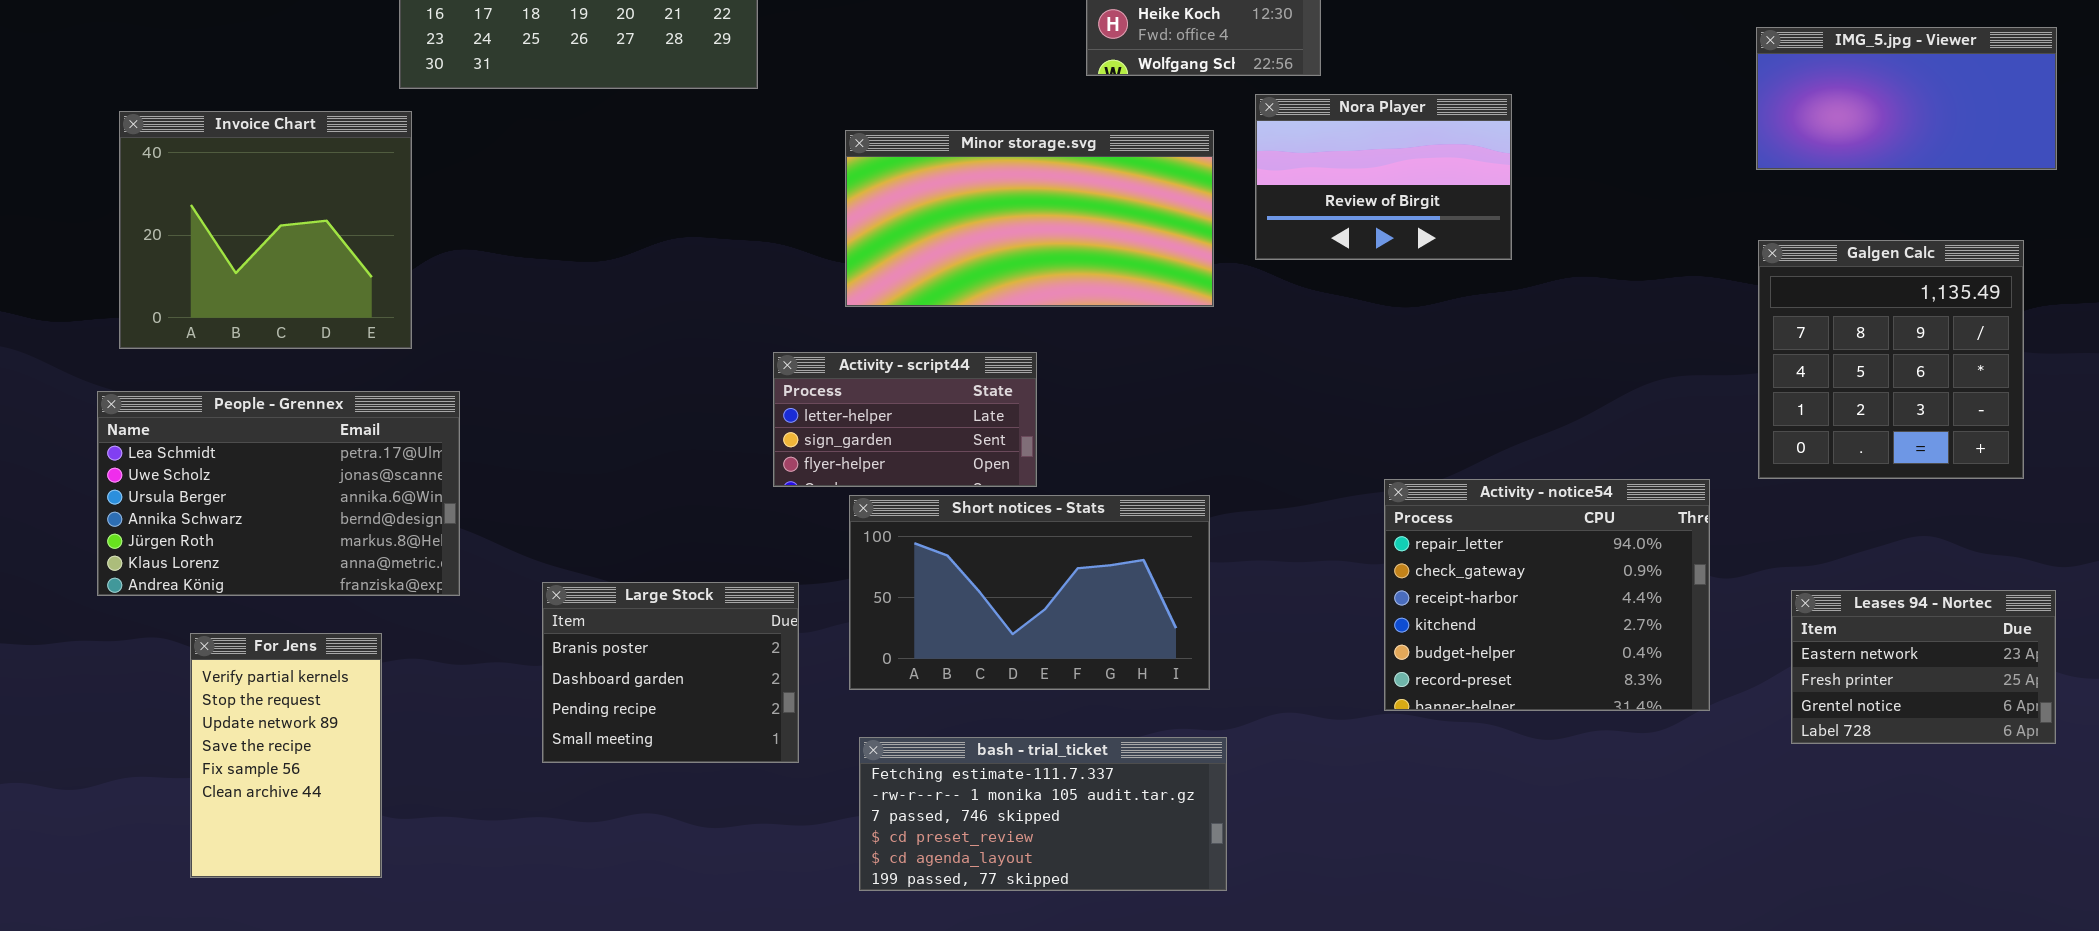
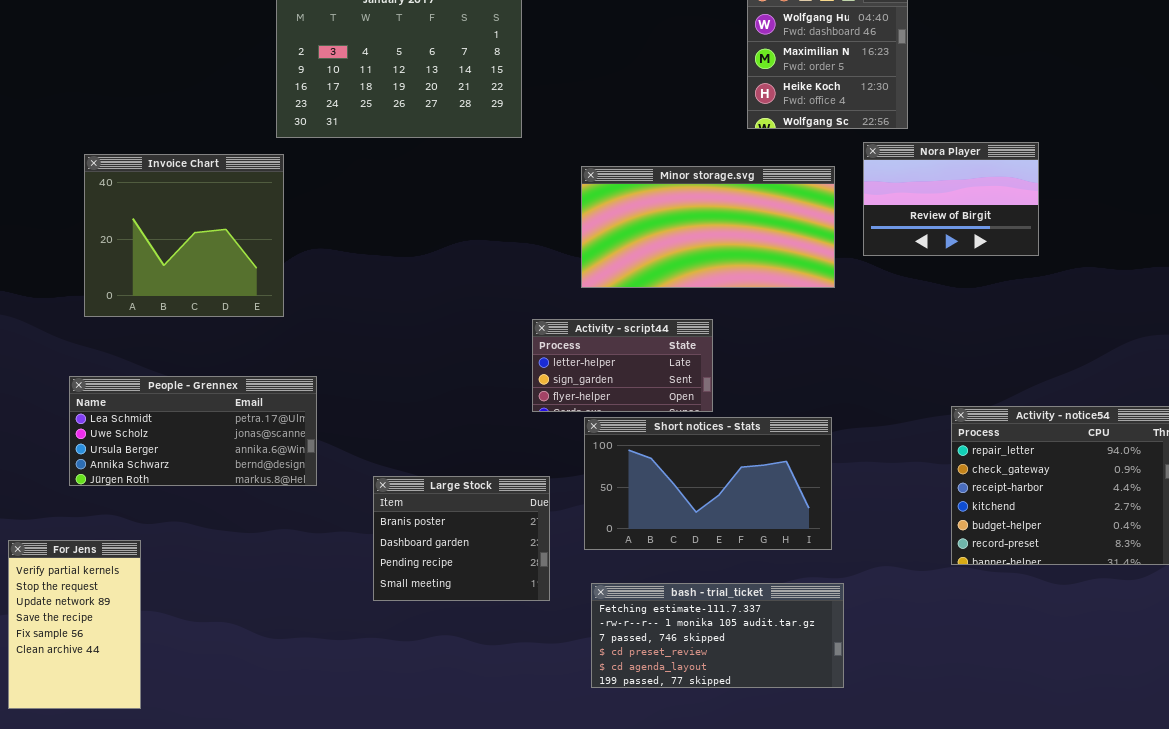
People - Grennex: [97,391,460,596] -> [69,376,317,486], resized
For Jens: [190,633,382,878] -> [8,540,141,709], moved

